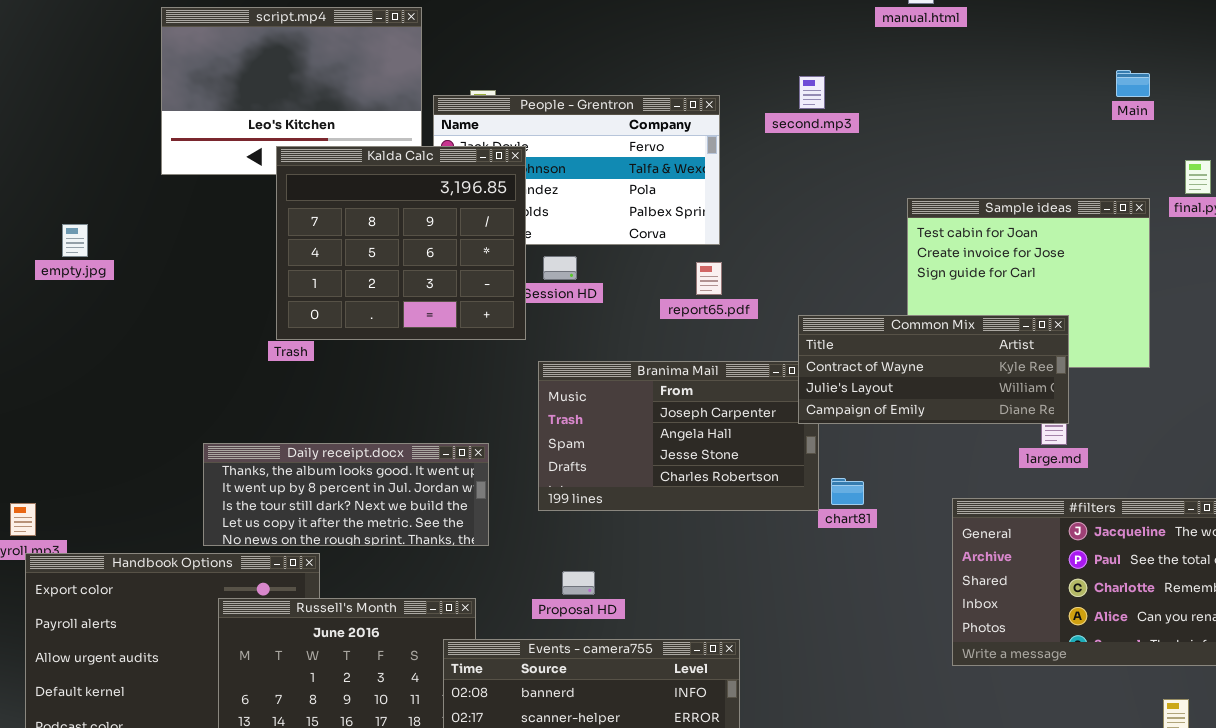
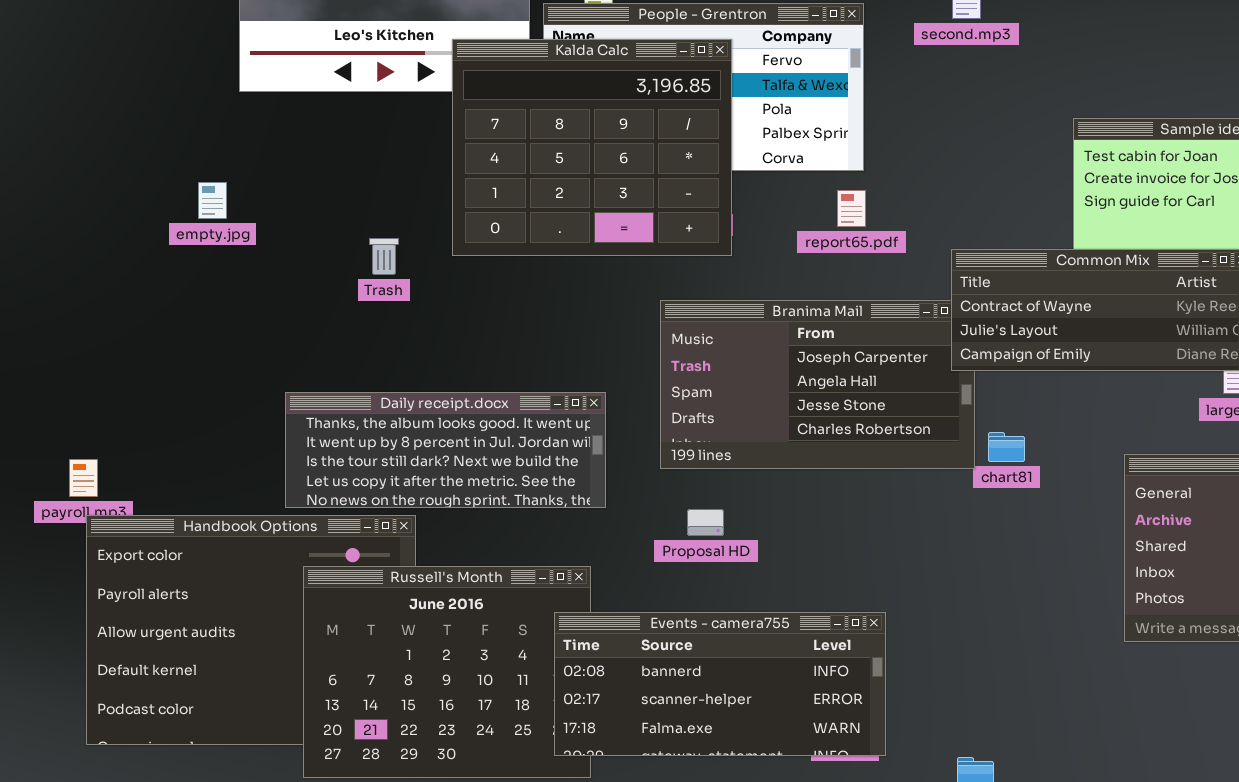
Kalda Calc: [276,146,526,340] -> [452,39,732,256], moved
empty.jpg: [62,224,88,257] -> [198,182,227,219], moved
Proposal HD: [562,571,595,595] -> [687,509,724,536], moved

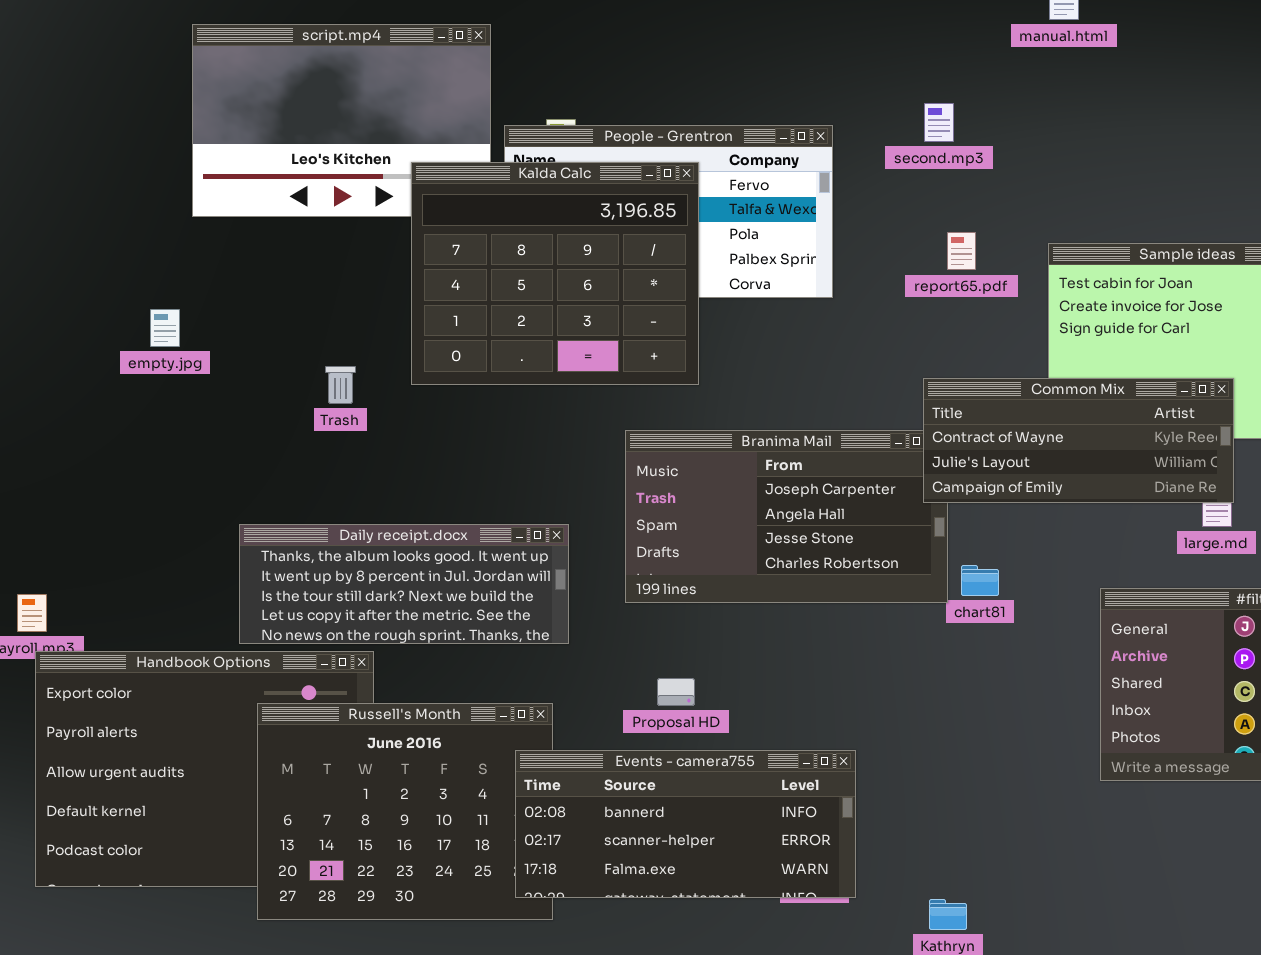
report65.pdf: [837,190,866,227] -> [947,232,976,270], moved
Proposal HD: [687,509,724,536] -> [657,678,695,706], moved

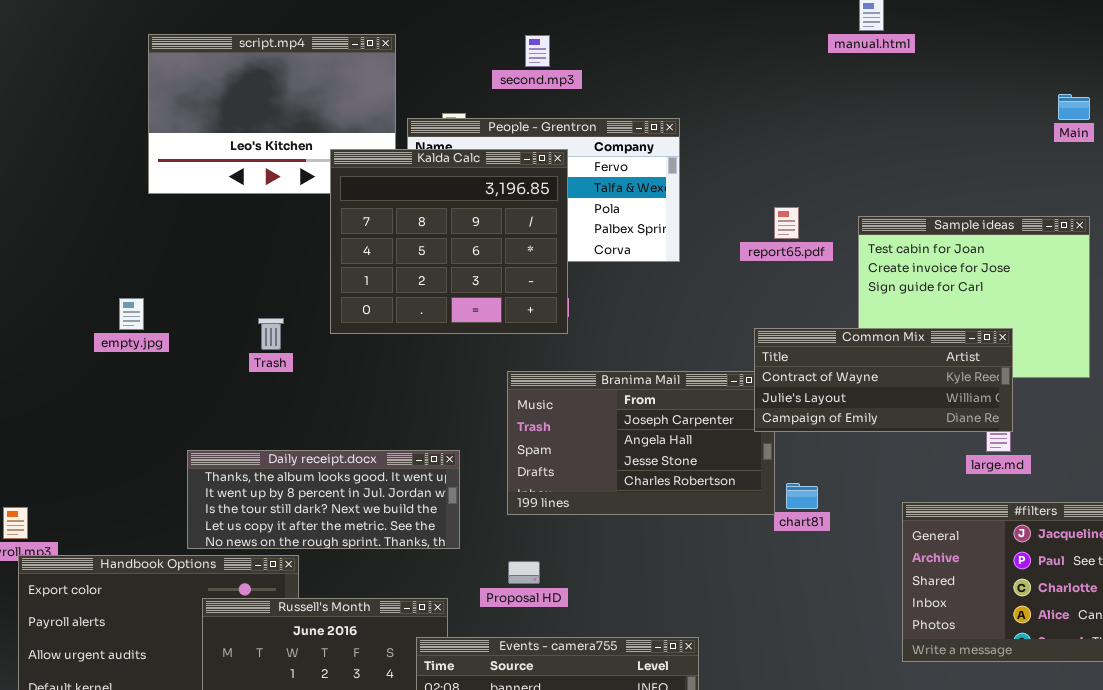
second.mp3: [924,103,954,142] -> [525,35,550,67], moved
empty.jpg: [150,309,180,347] -> [119,298,144,330], moved
Proposal HD: [657,678,695,706] -> [508,561,540,584], moved

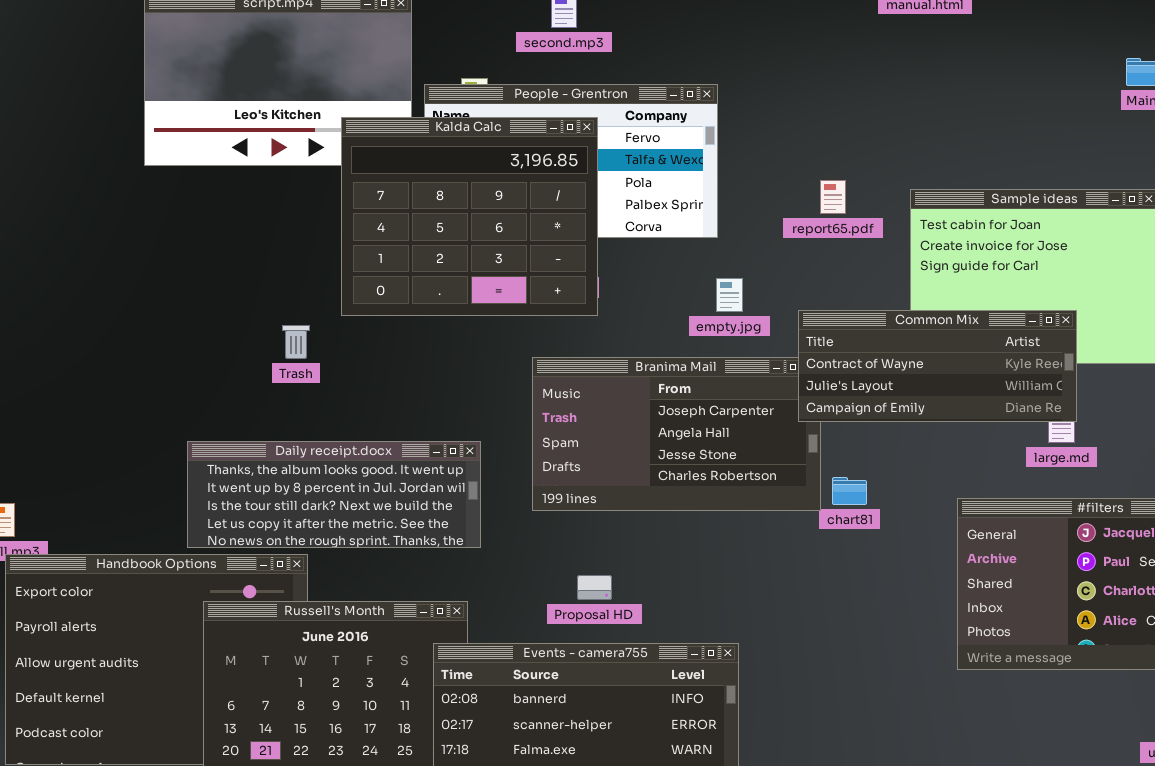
empty.jpg: [119,298,144,330] -> [716,278,743,312], moved
Trash: [258,318,284,350] -> [282,325,310,359], moved
Proposal HD: [508,561,540,584] -> [577,575,612,600], moved

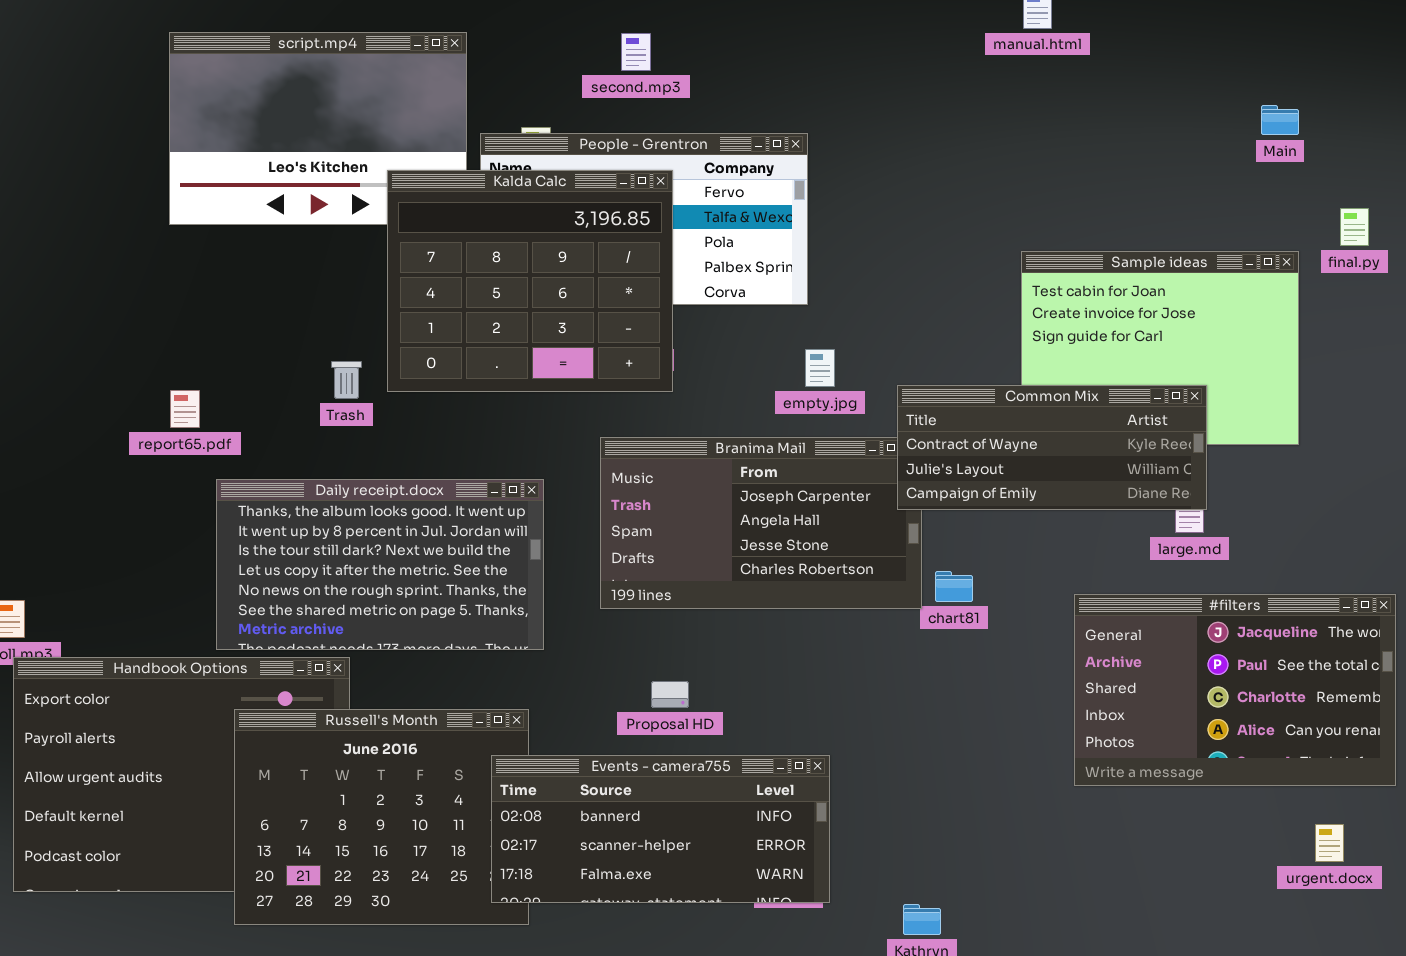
report65.pdf: [820,180,846,214] -> [170,390,200,428], moved
Trash: [282,325,310,359] -> [331,361,362,399], moved
Daily receipt.docx: [187,441,481,548] -> [216,479,544,650], resized

